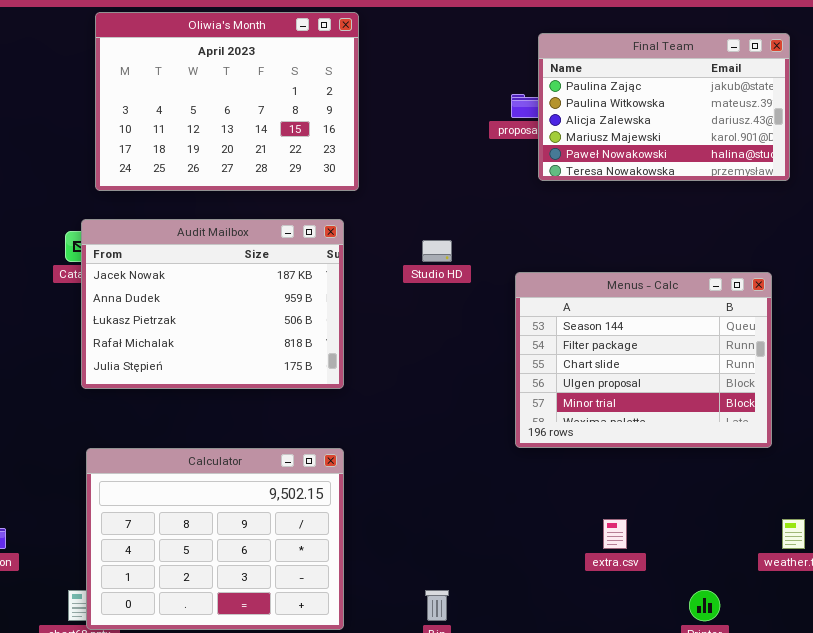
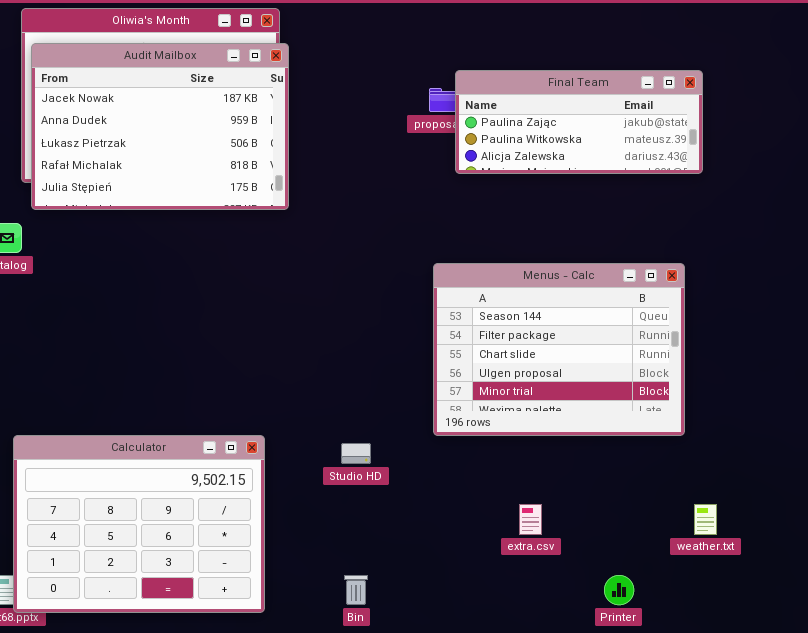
Final Team: [538,33,790,181] -> [455,70,703,174], resized
Audit Mailbox: [81,219,344,389] -> [31,43,289,210], moved
Studio HD: [422,240,452,262] -> [341,443,371,464], moved

